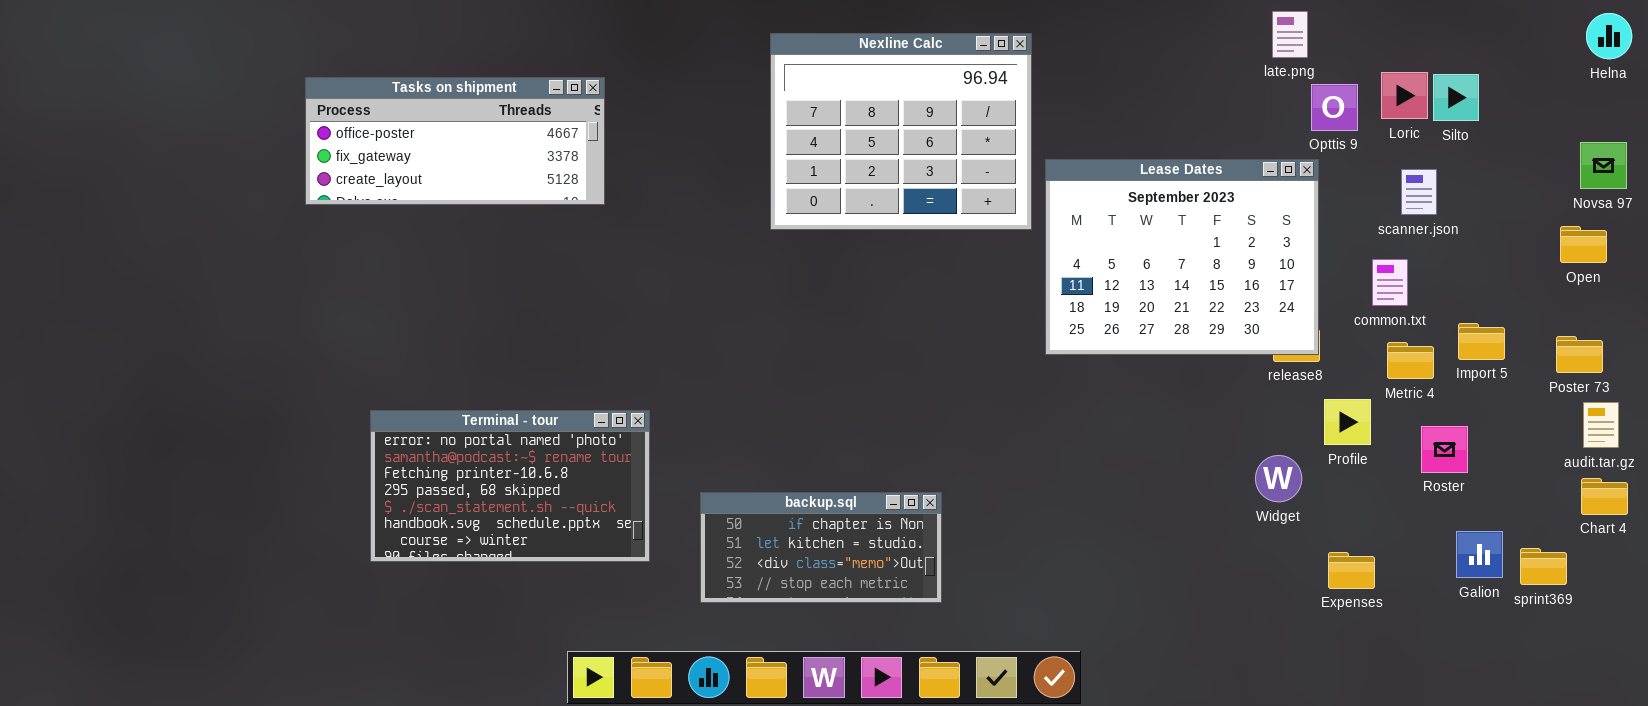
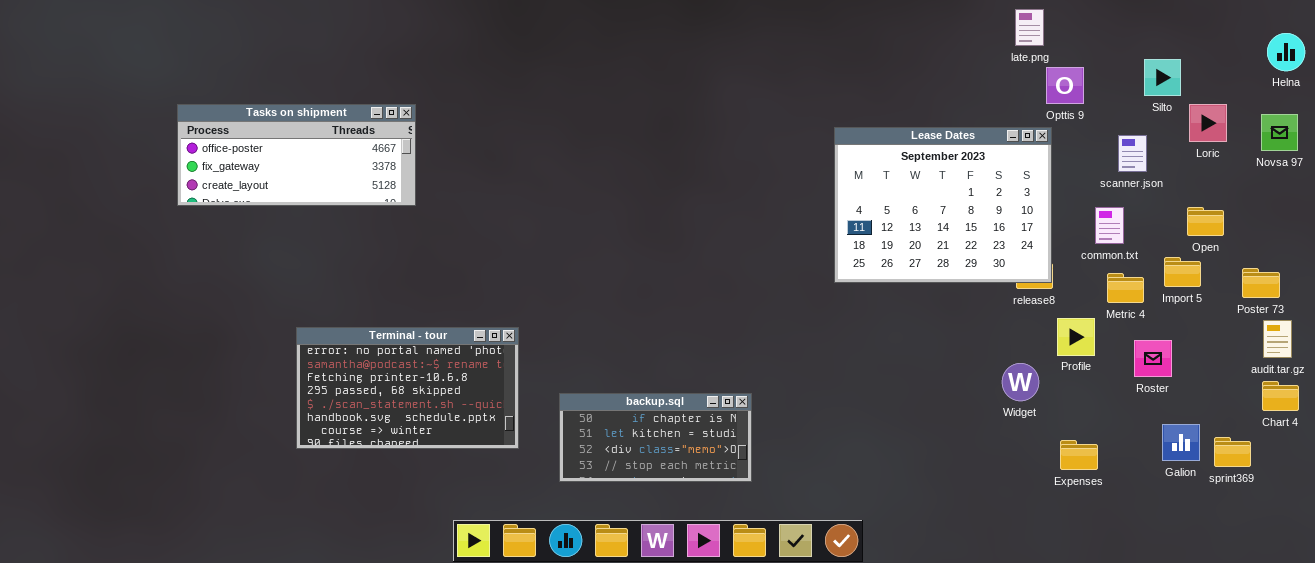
Helna: [1586,13,1632,59] -> [1267,33,1305,71], moved
Nexline Calc: [770,33,1032,230] -> none, closed
Loric: [1381,72,1428,119] -> [1189,104,1227,142], moved
Tasks on shipment: [305,77,605,205] -> [177,104,416,206], moved
Open: [1560,226,1607,263] -> [1187,207,1224,236], moved

